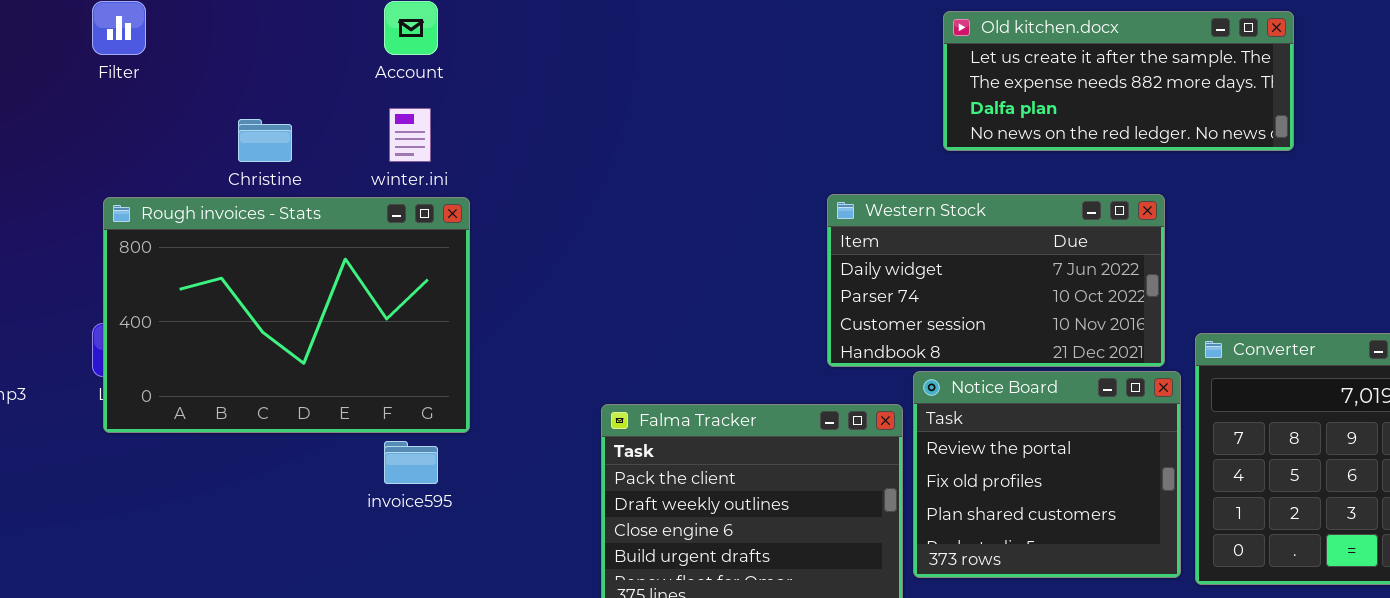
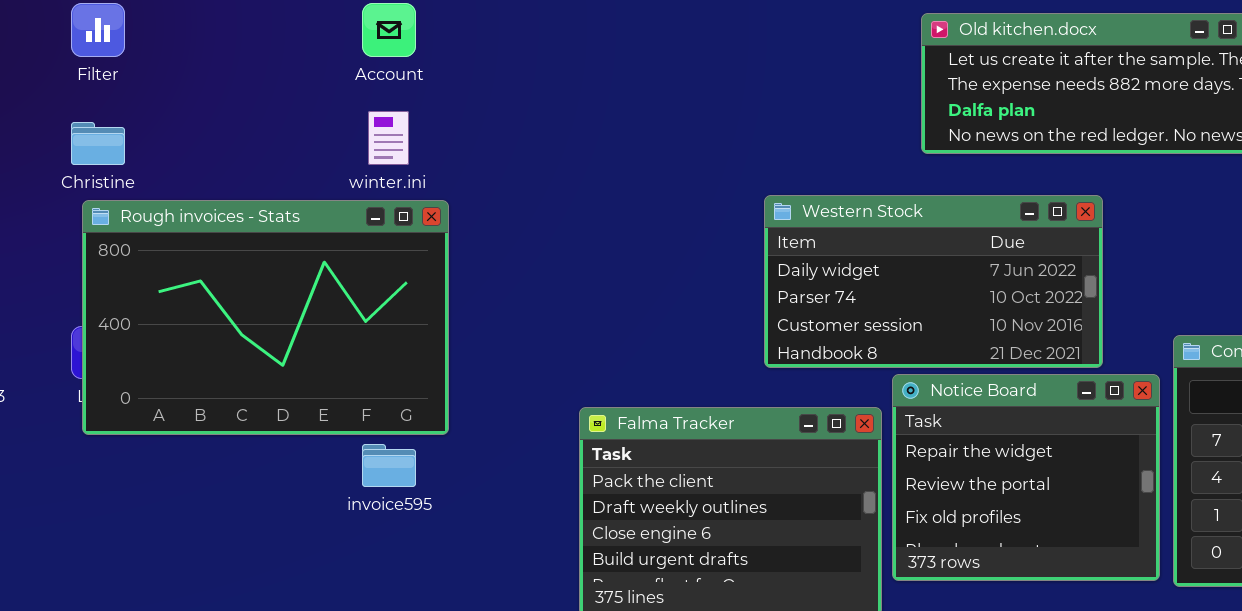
Christine: [238,119,292,162] -> [71,122,125,165], moved
Western Stock: [827,194,1165,367] -> [764,195,1103,368], moved
Notice Board: [913,371,1181,578] -> [892,374,1160,581], scrolled up 1 row

